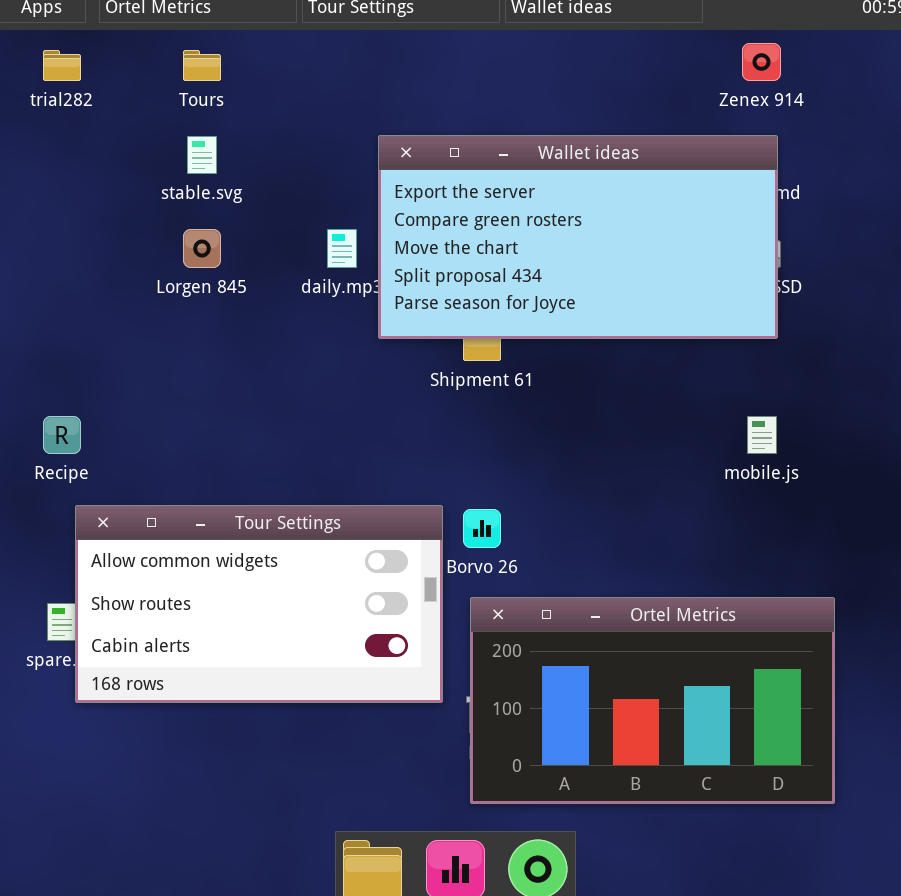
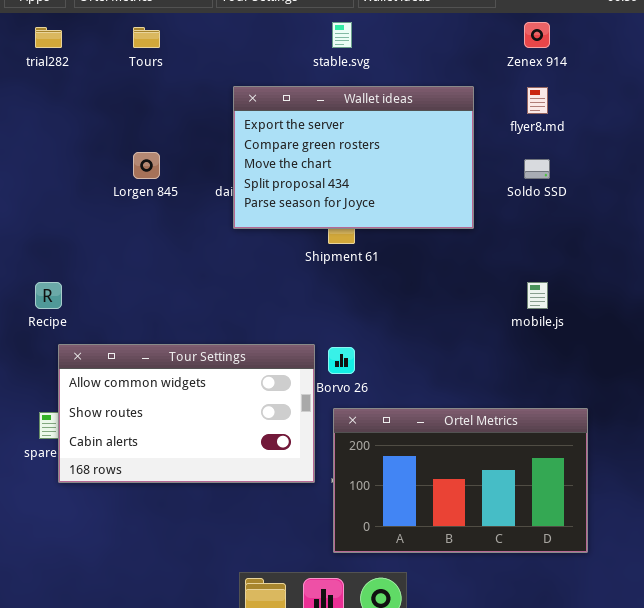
Wallet ideas: [378,135,778,339] -> [233,86,474,229], moved, resized
stable.svg: [187,136,217,174] -> [332,22,352,48], moved

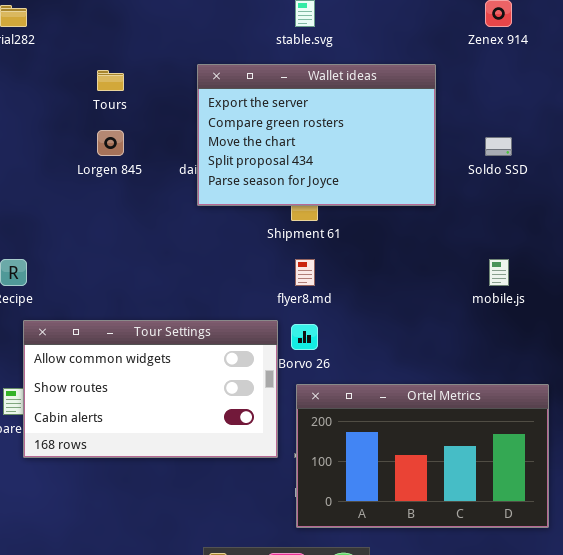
Tours: [133,27,160,48] -> [97,70,124,91], moved
flyer8.md: [527,87,548,114] -> [295,259,315,286], moved

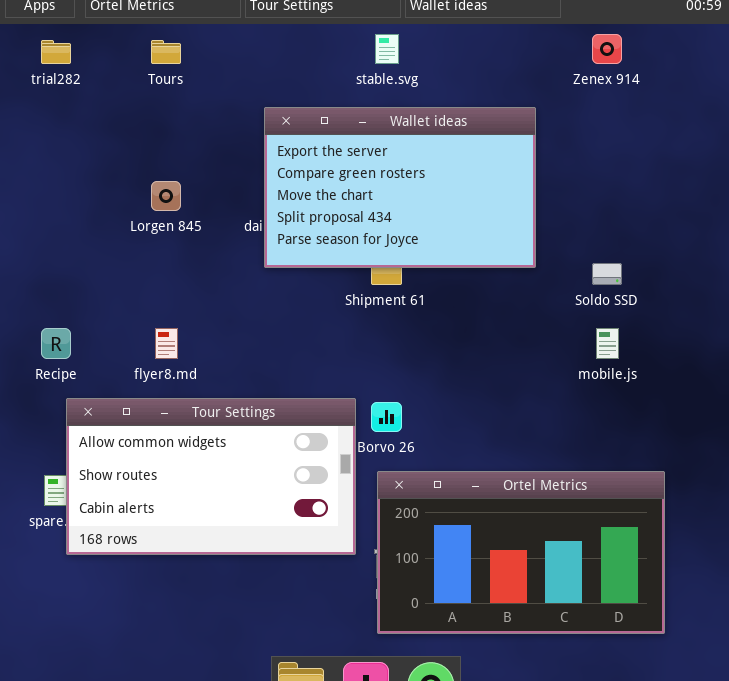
Tours: [97,70,124,91] -> [151,40,181,64], moved
Soldo SSD: [485,137,512,156] -> [592,263,622,285], moved
flyer8.md: [295,259,315,286] -> [155,328,178,359], moved

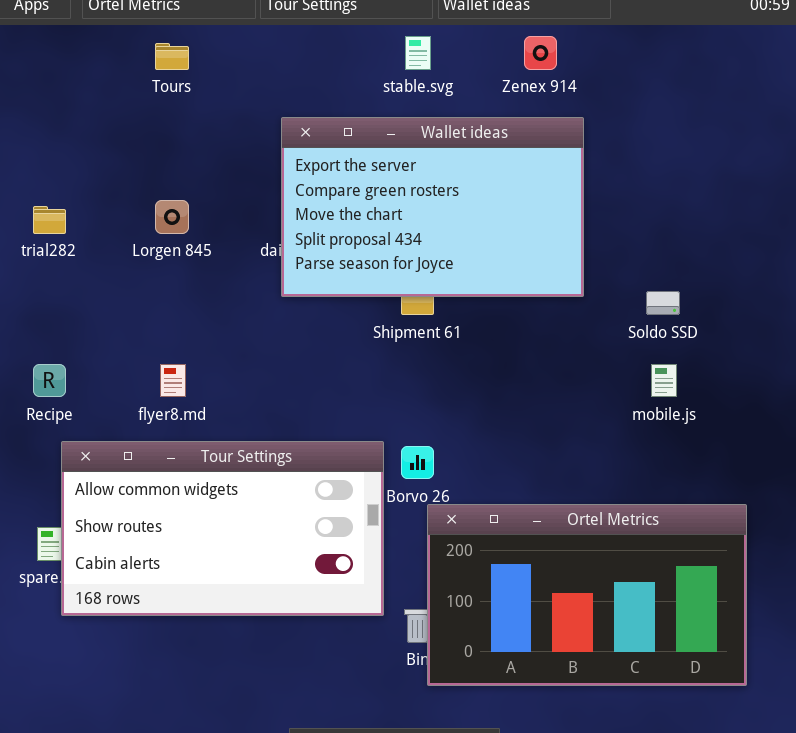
Zenex 914: [592,34,622,64] -> [524,36,557,70], moved
trial282: [41,40,71,64] -> [33,206,66,234], moved
Ortel Metrics: [377,471,665,634] -> [427,504,747,686], moved

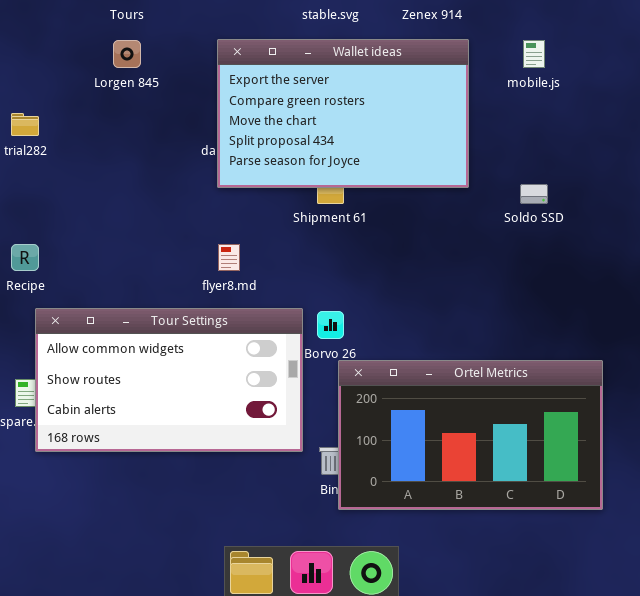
Lorgen 845: [155,200,189,234] -> [113,40,141,68], moved
flyer8.md: [160,364,186,397] -> [218,244,240,271], moved
mobile.js: [651,364,677,397] -> [523,40,545,68], moved

